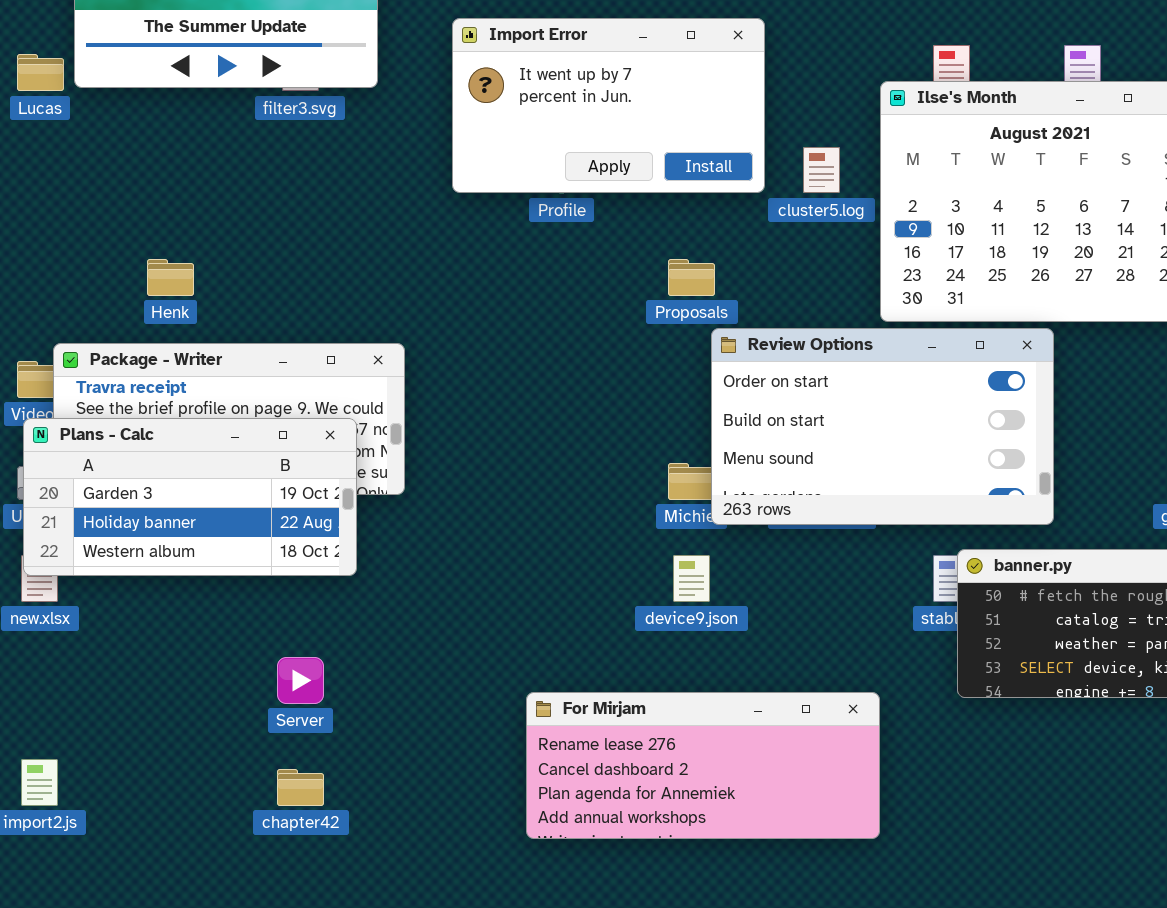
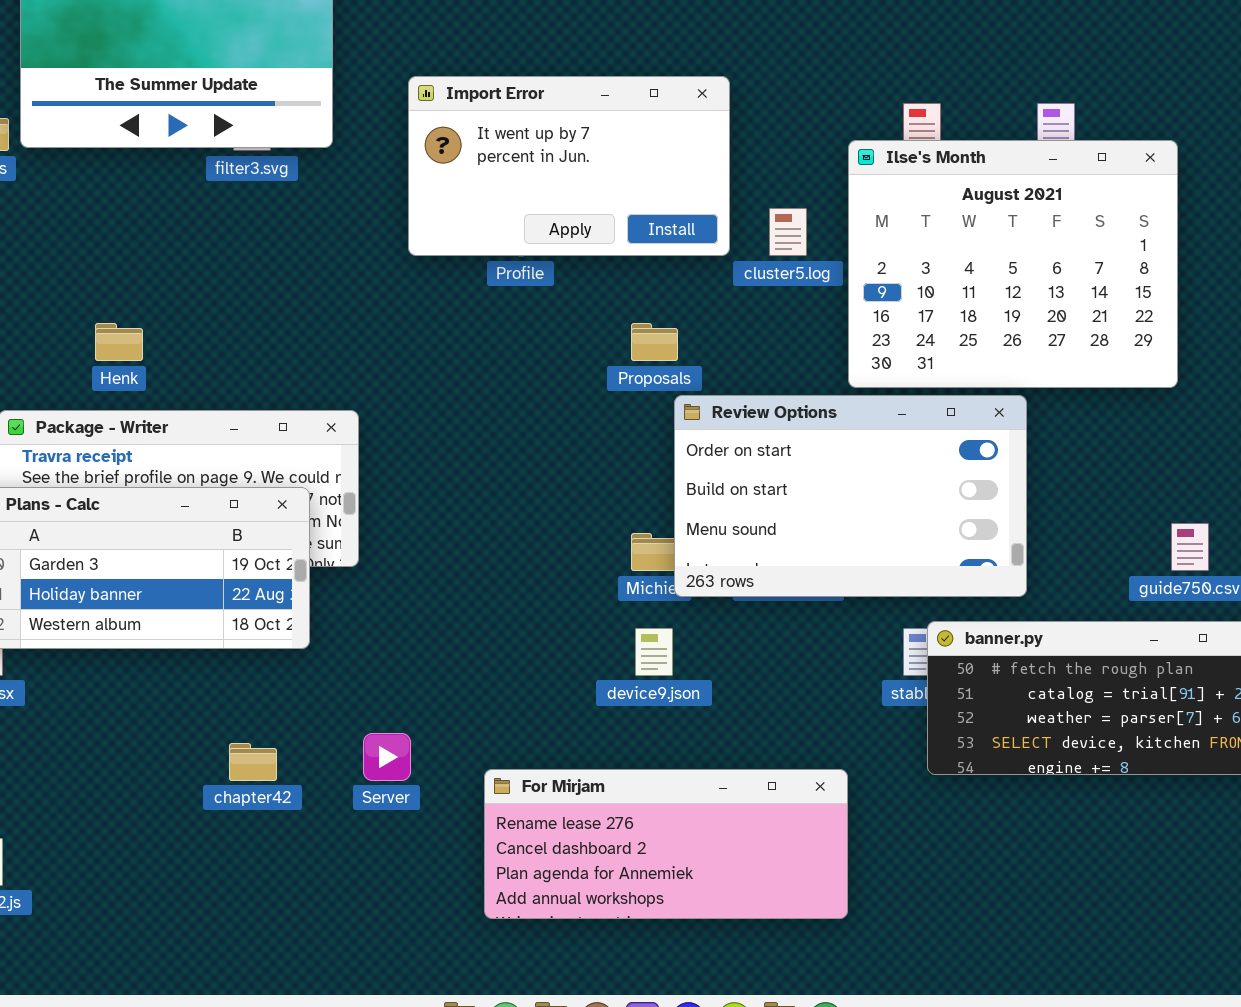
Server: [277,657,324,704] -> [363,733,411,781], moved
chapter42: [277,769,324,806] -> [229,743,277,781], moved

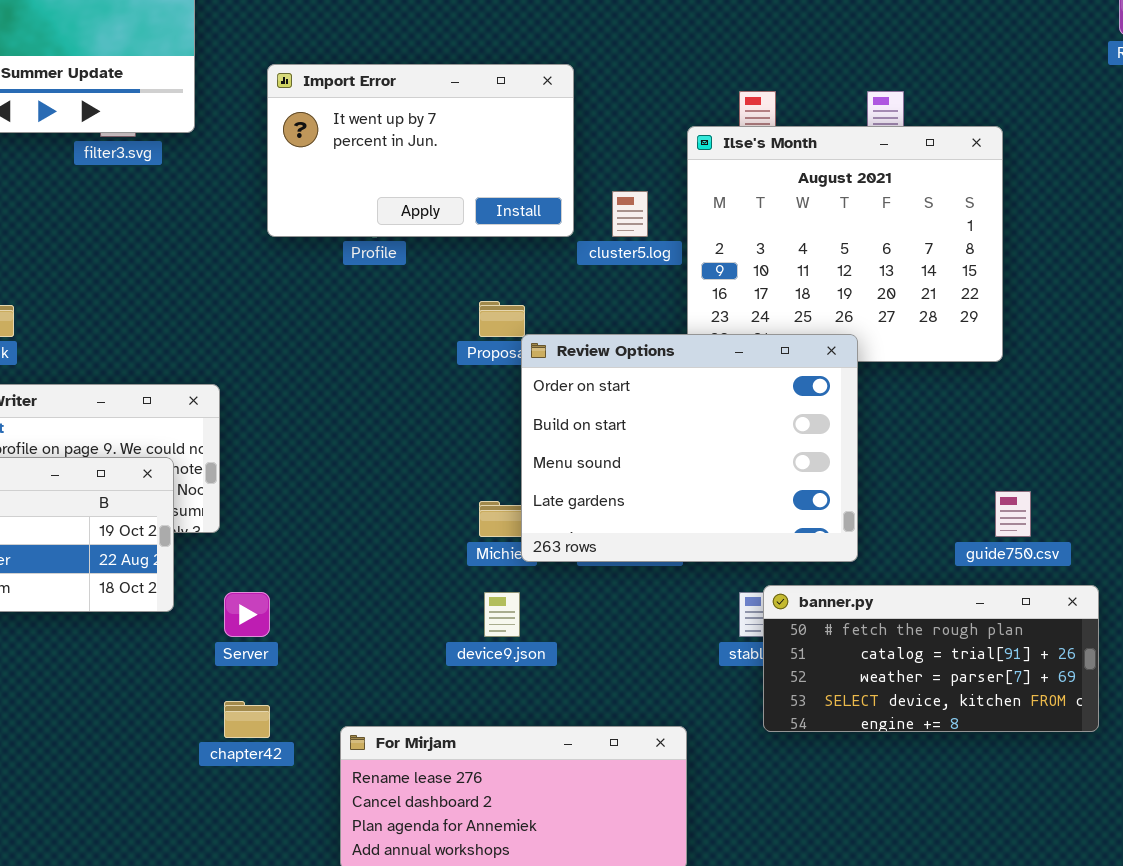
Review Options: [674,395,1027,597] -> [521,334,858,562], resized
Server: [363,733,411,781] -> [224,592,270,637], moved
chapter42: [229,743,277,781] -> [224,701,270,738], moved

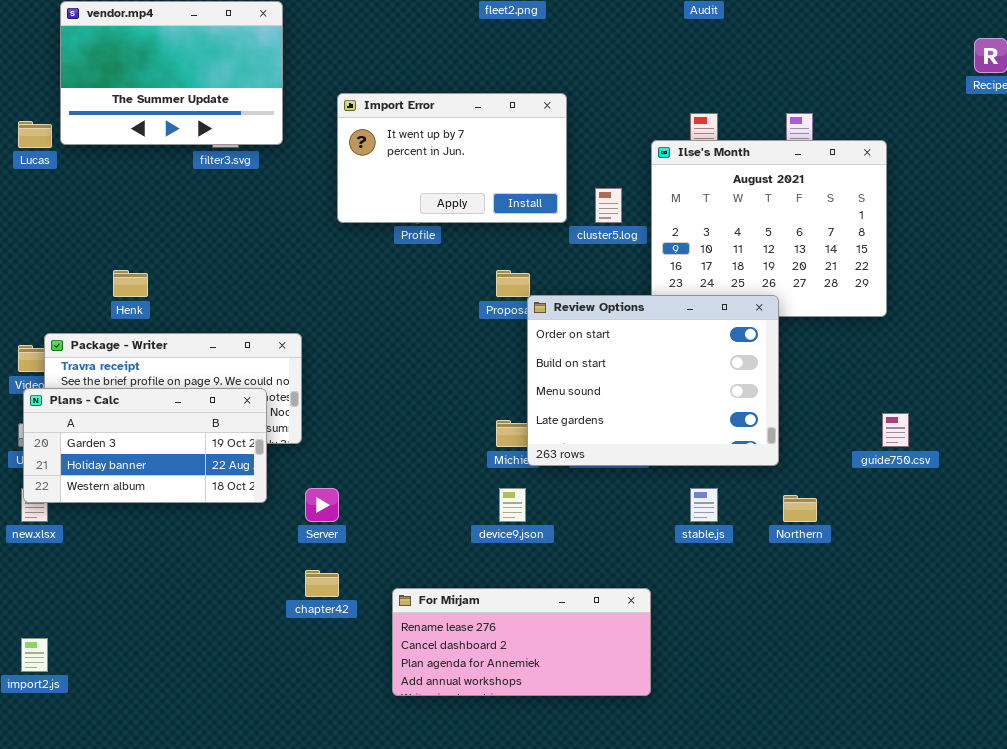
banner.py: [763,585,1099,732] -> none, closed

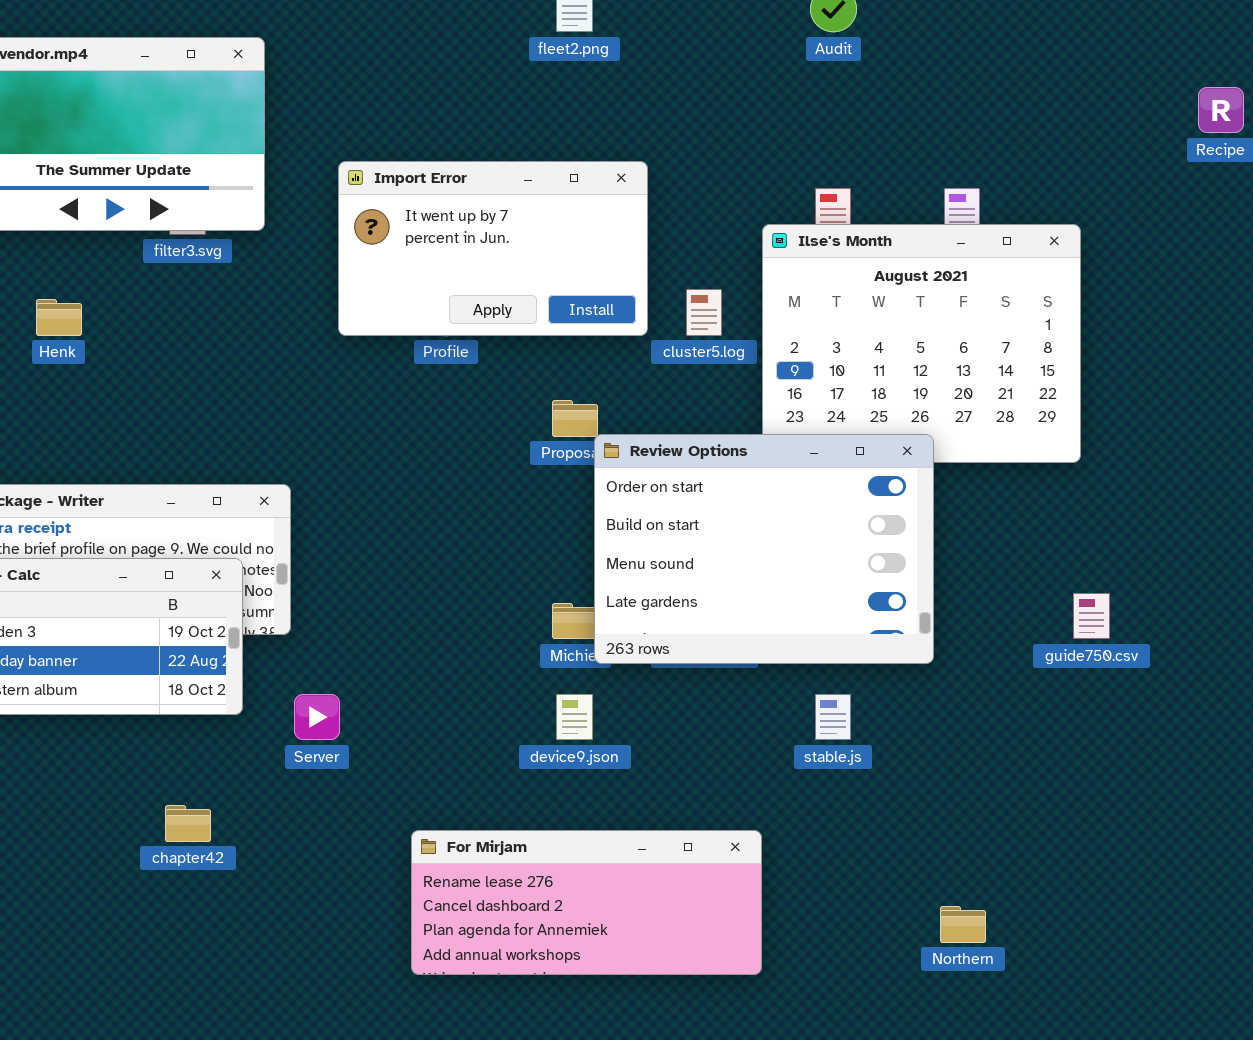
Henk: [113,270,148,297] -> [36,299,82,336], moved
Northern: [783,495,817,522] -> [940,906,986,943], moved
chapter42: [305,570,339,597] -> [165,805,211,842], moved

